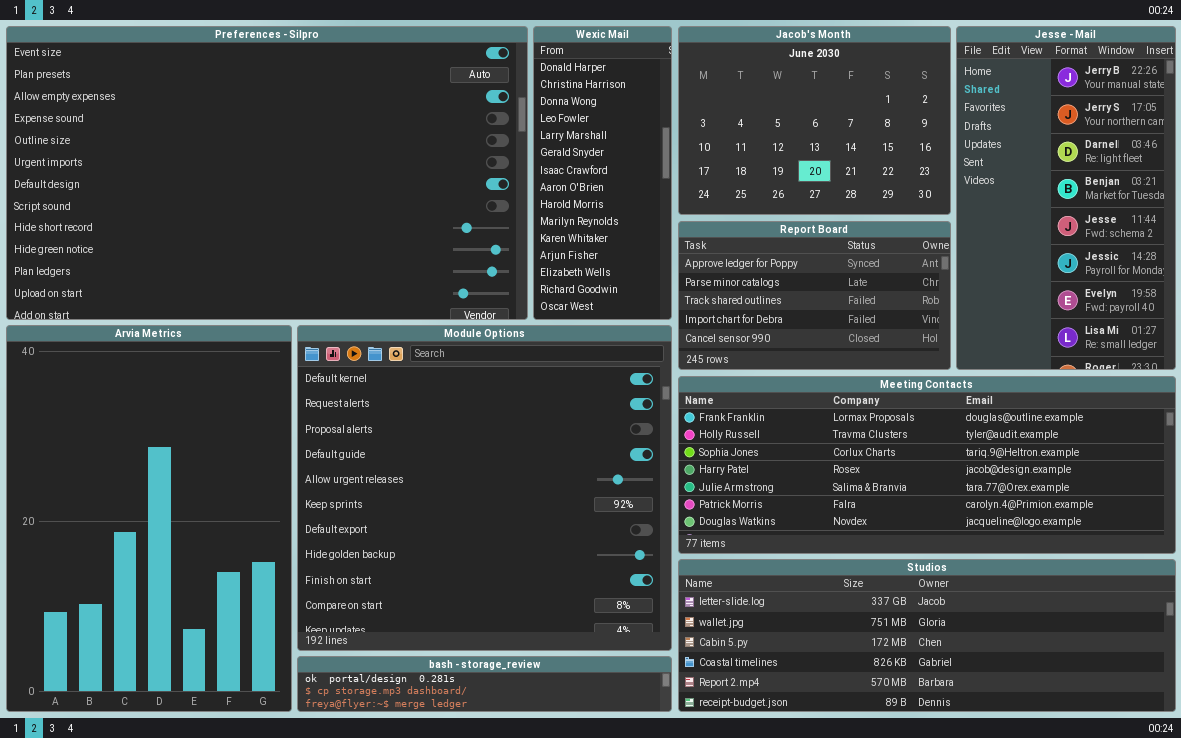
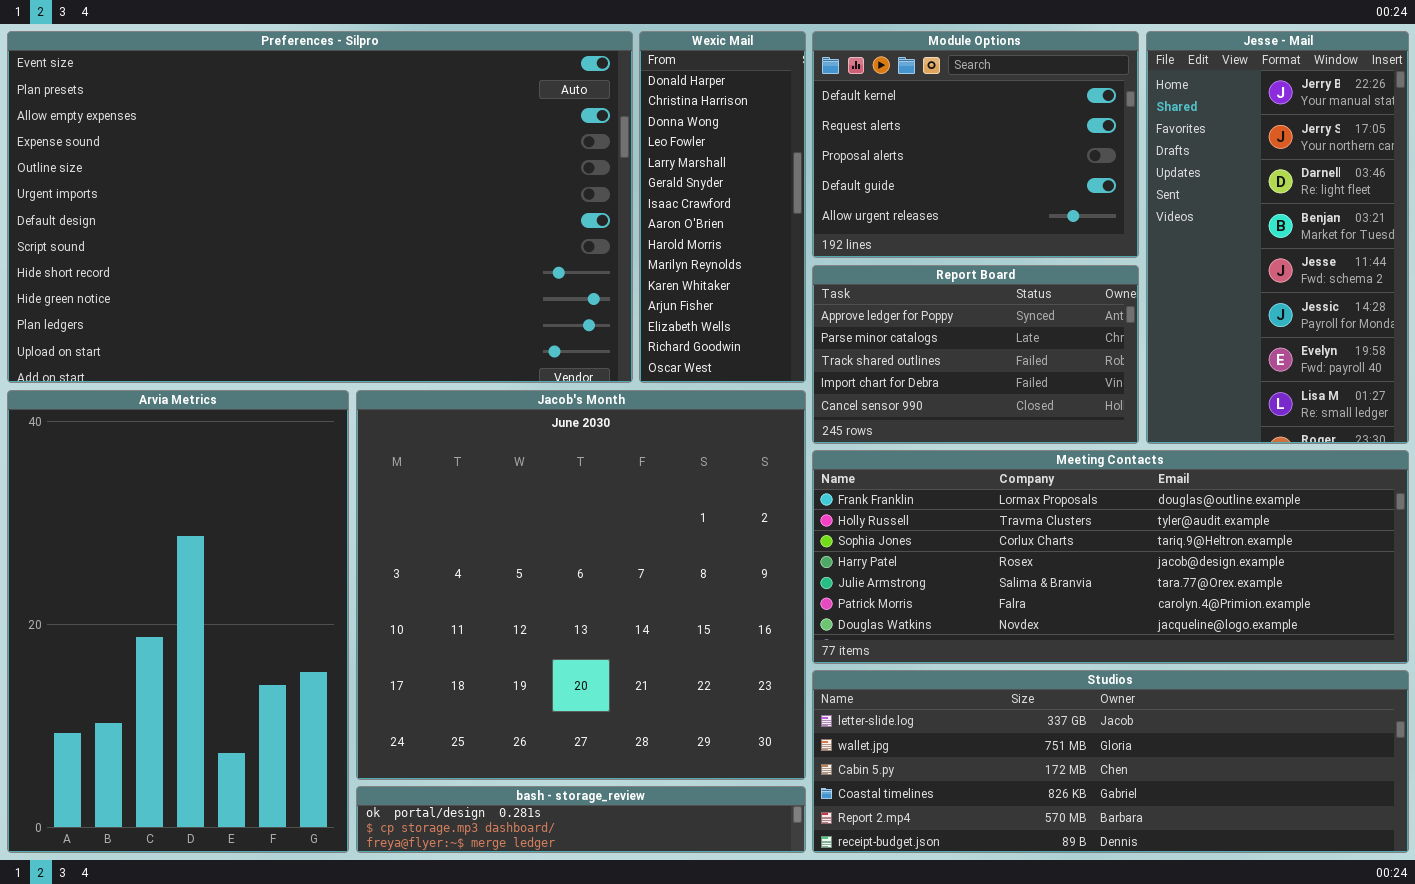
Jacob's Month: [678,26,951,215] -> [356,390,806,780], moved, resized
Module Options: [297,325,672,651] -> [812,31,1139,258], moved, resized

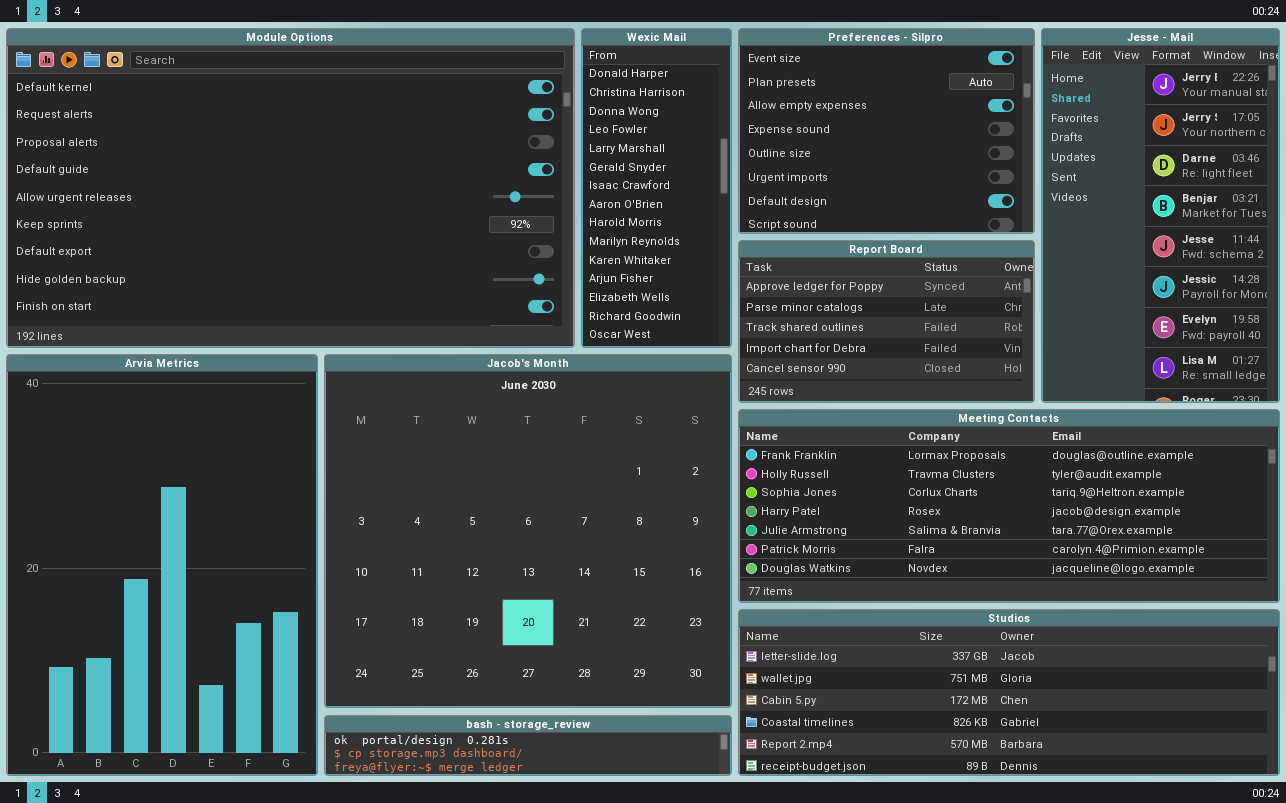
Preferences - Silpro: [7,31,633,383] -> [738,28,1035,234], moved, resized
Module Options: [812,31,1139,258] -> [6,28,575,348], moved, resized

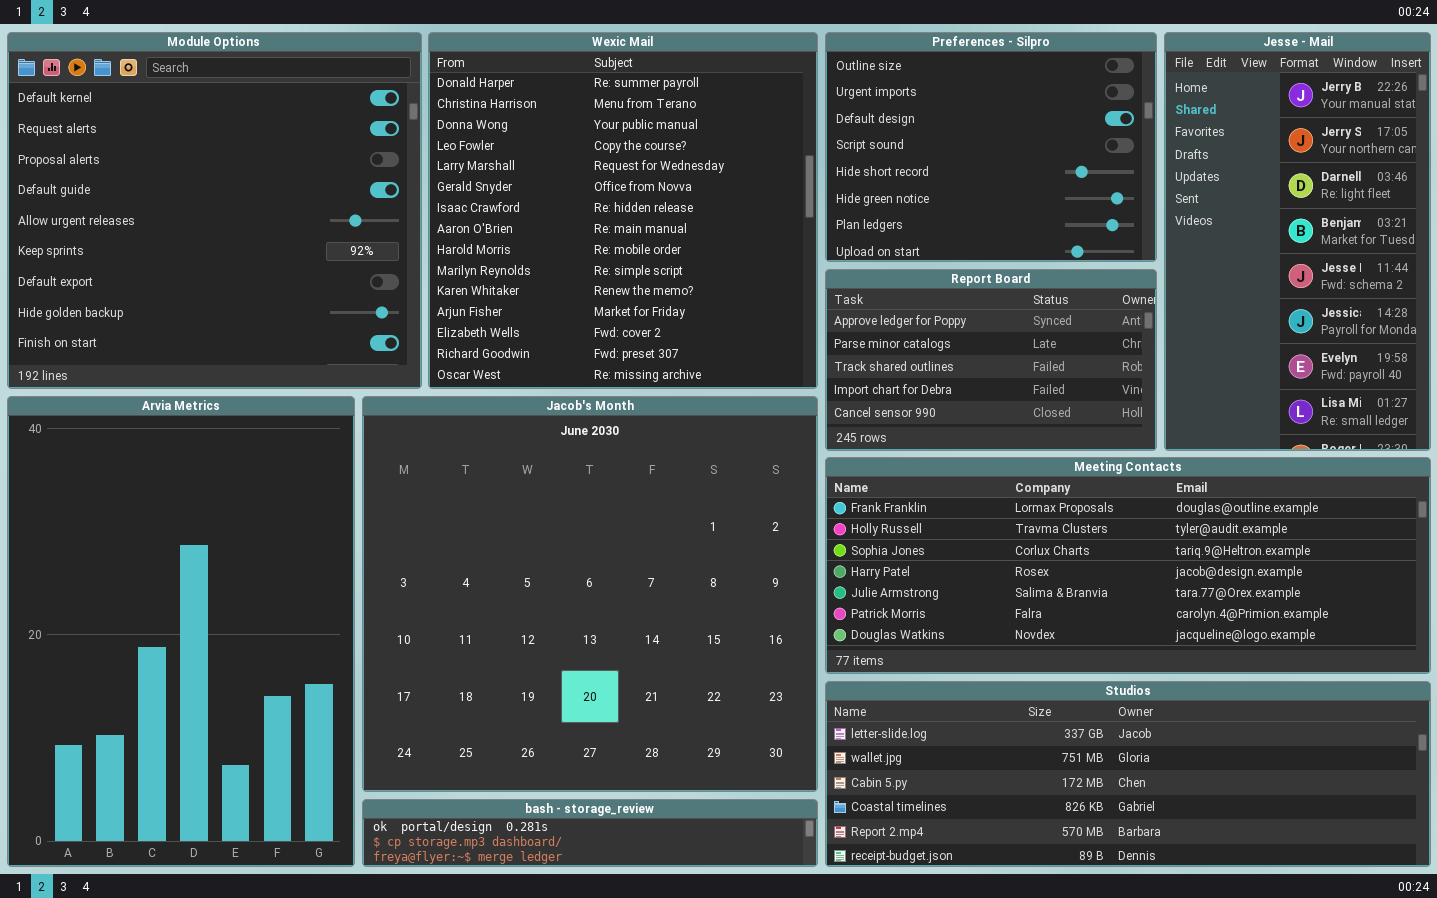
Module Options: [6,28,575,348] -> [7,32,422,389], resized
Wexic Mail: [581,28,732,348] -> [428,32,818,389], resized
Preferences - Silpro: [738,28,1035,234] -> [825,32,1157,262], scrolled down 4 rows

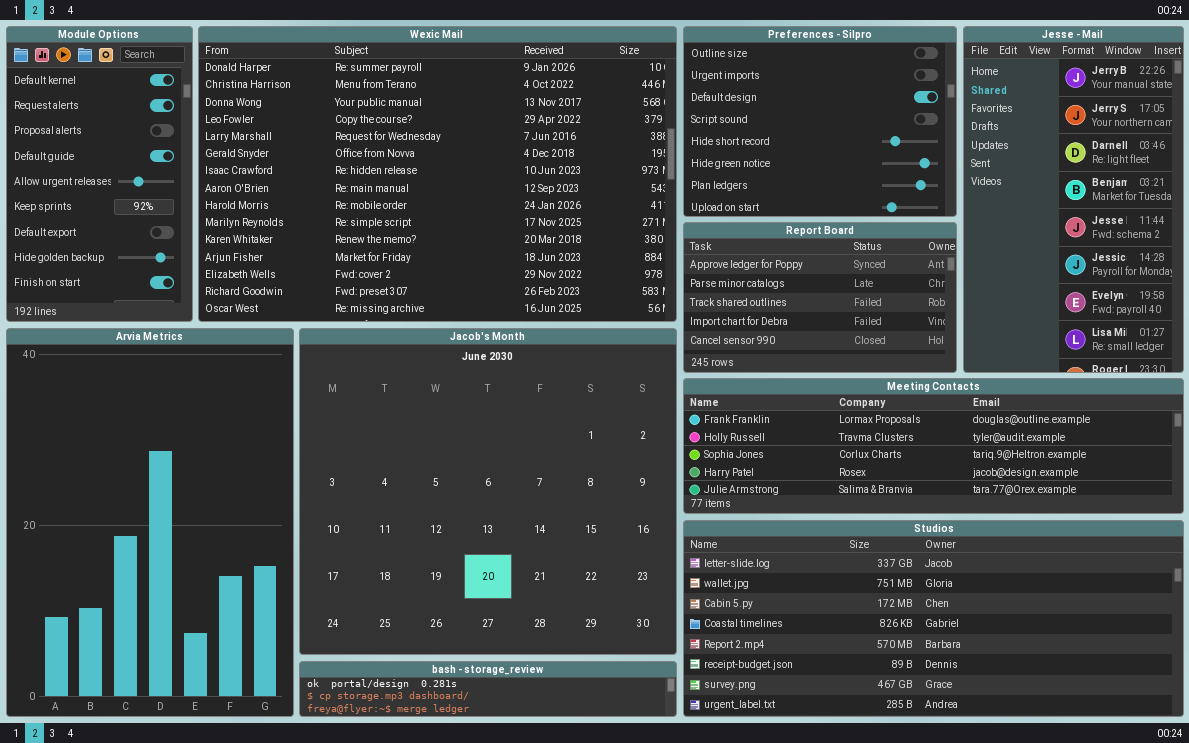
Module Options: [7,32,422,389] -> [6,26,193,322], resized
Wexic Mail: [428,32,818,389] -> [198,26,677,322], resized
Meeting Contacts: [825,457,1431,674] -> [683,378,1184,514], resized
Studios: [825,681,1431,867] -> [683,520,1184,717], resized

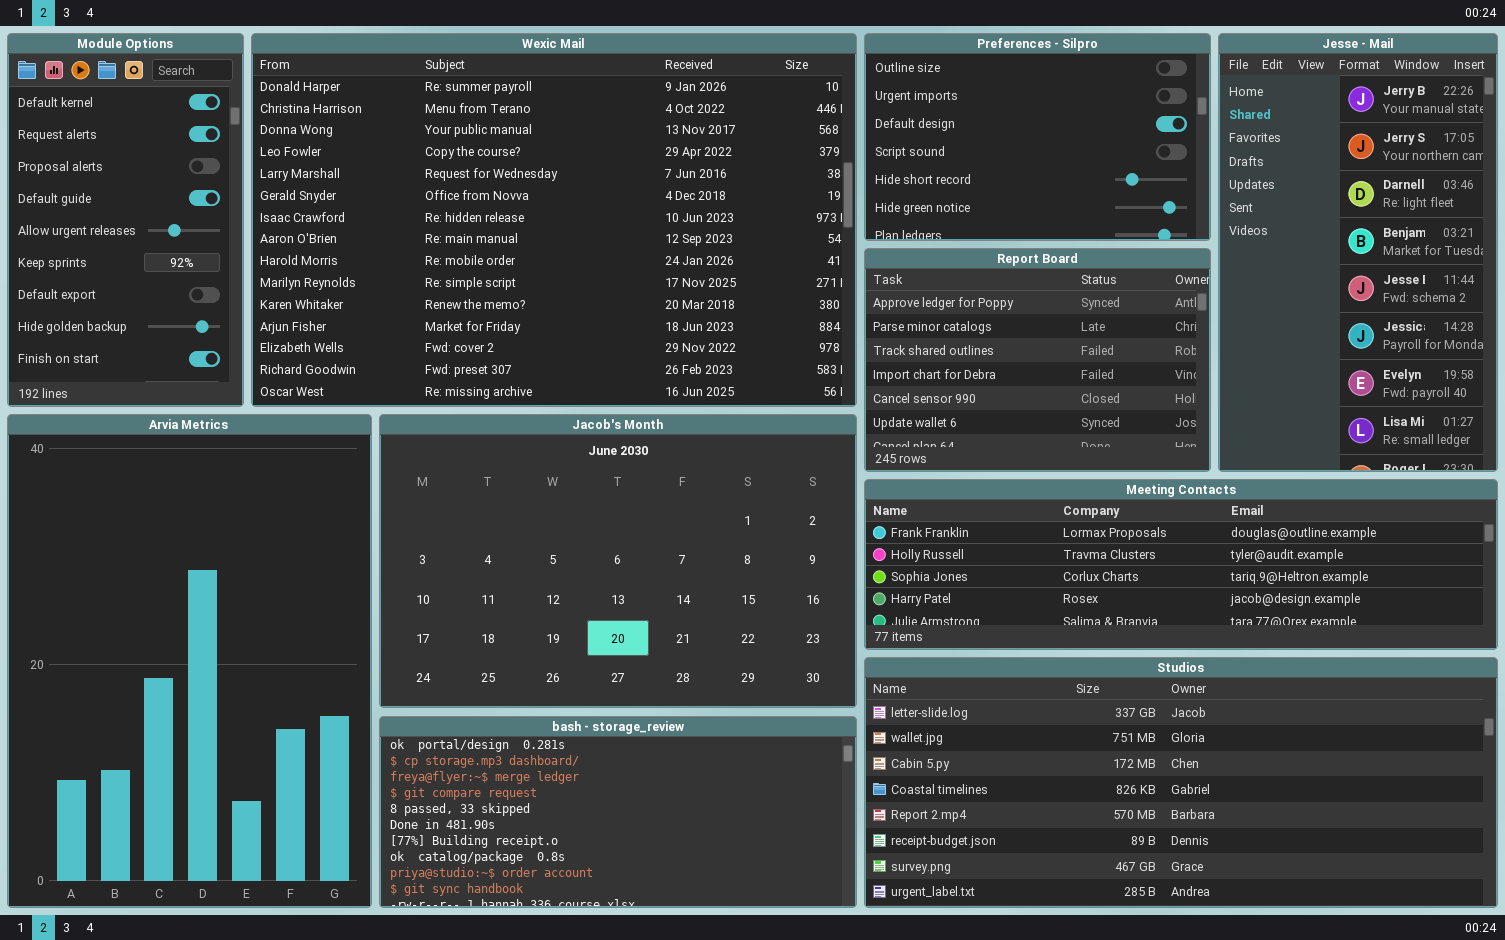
Preferences - Silpro: [683,26,957,217] -> [864,33,1211,241], resized
Report Board: [683,222,957,373] -> [864,248,1211,472], resized
Jacob's Month: [299,328,677,655] -> [379,414,857,708], resized
bash - storage_review: [299,661,677,717] -> [379,716,857,908], resized

